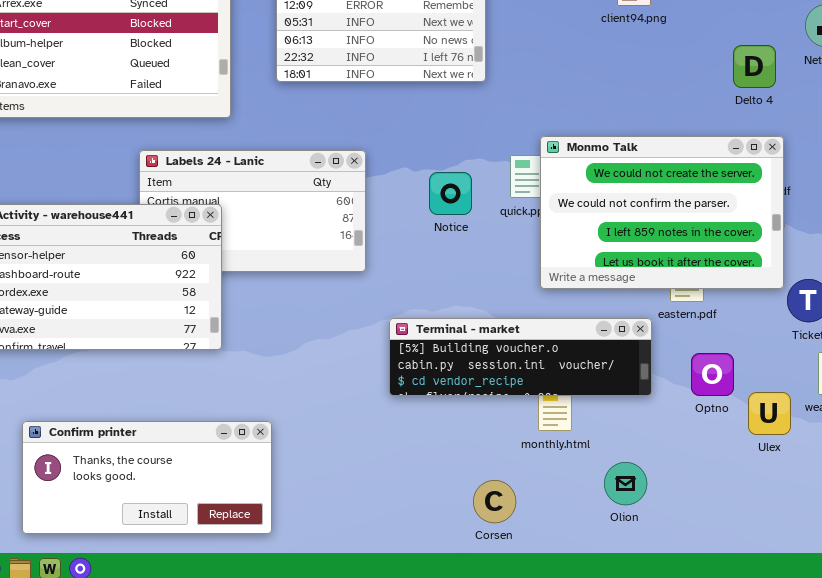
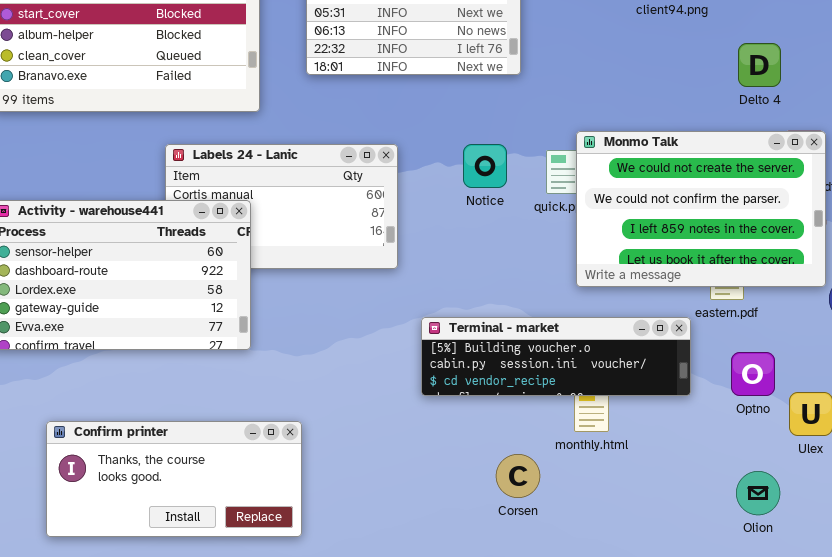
Delto 4: [733,45,776,88] -> [738,43,781,87], moved
Notice: [429,172,472,215] -> [463,144,507,188], moved
Olion: [604,462,647,505] -> [736,471,780,515], moved
Corsen: [473,480,516,523] -> [496,454,540,498], moved

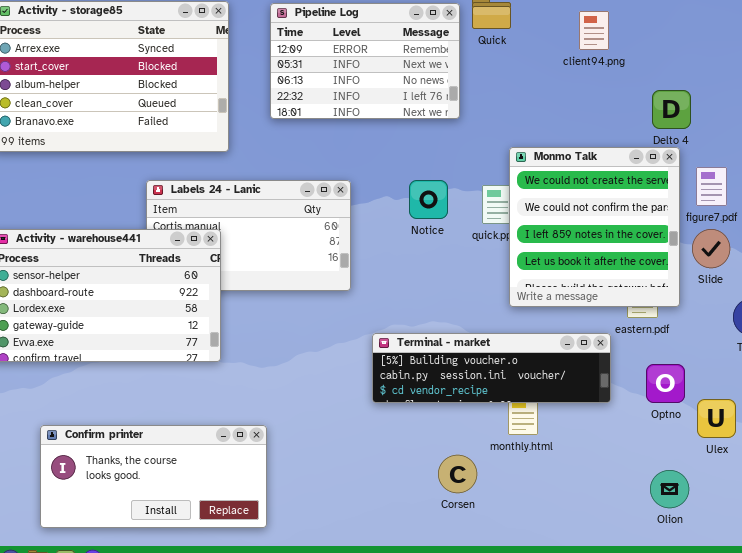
Monmo Talk: [576,131,826,287] -> [509,147,680,307], resized

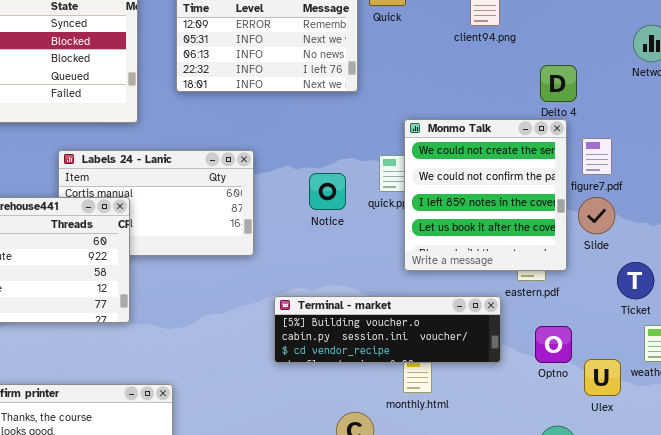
Notice: [409,180,448,219] -> [309,173,346,210], moved

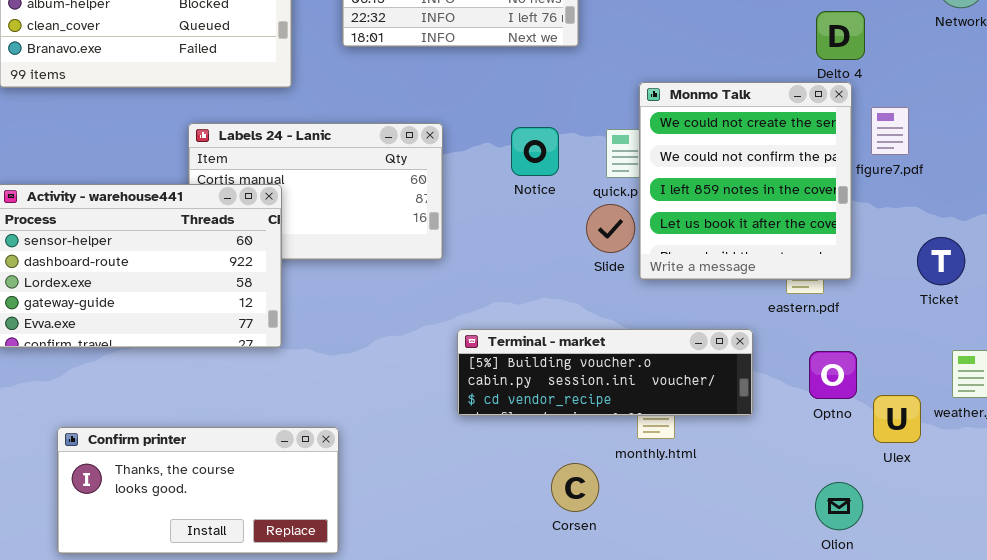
Notice: [309,173,346,210] -> [511,127,559,176], moved
Slide: [578,197,615,234] -> [586,204,635,253], moved
Ticket: [617,262,654,299] -> [917,237,965,285], moved
Terminal - market: [274,296,501,363] -> [457,329,753,416], moved

